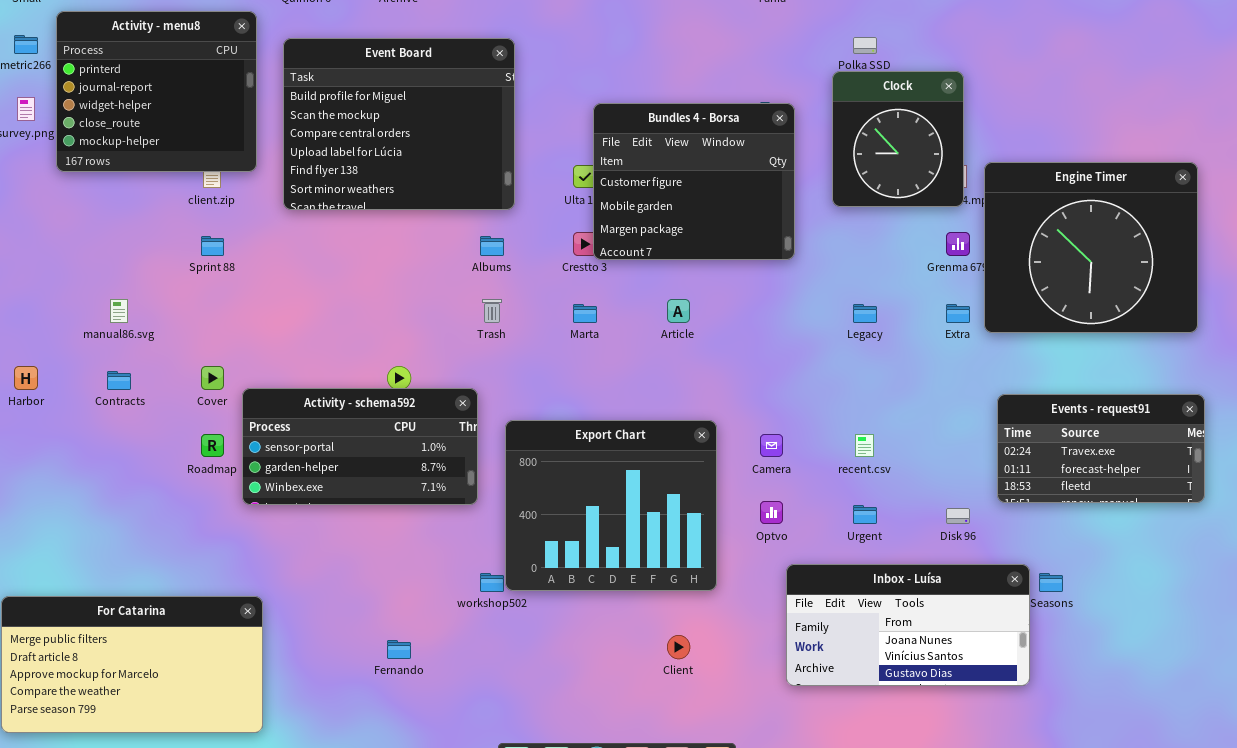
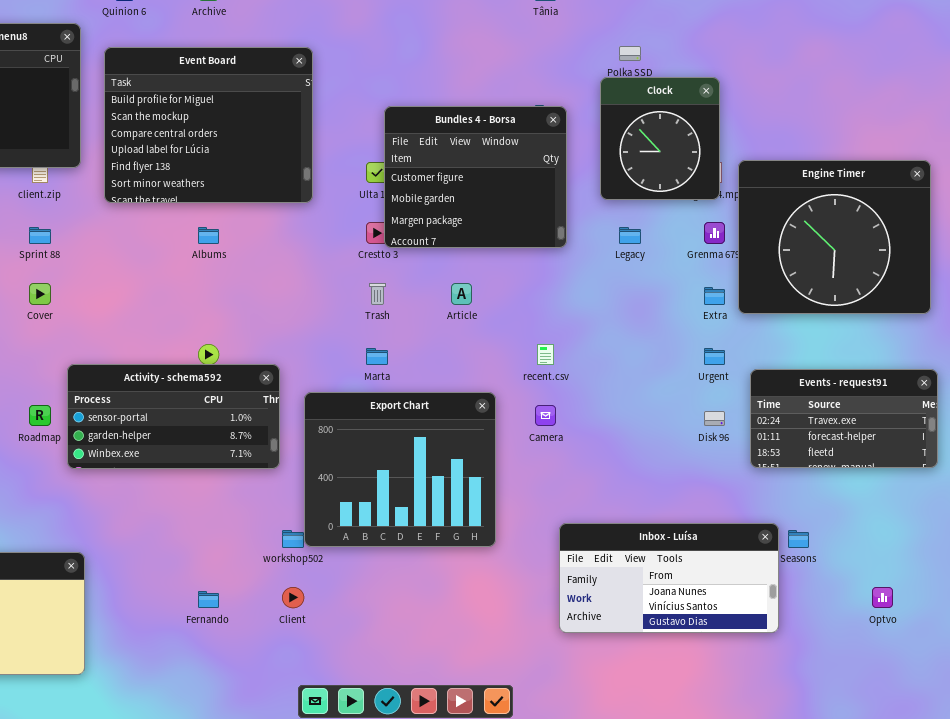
Albums: [480,236,504,256] -> [198,227,219,244], moved
Trash: [482,299,502,323] -> [369,283,386,305], moved
Marta: [573,304,597,323] -> [366,348,388,365], moved
Legacy: [853,304,877,323] -> [619,227,641,244], moved
Cover: [201,366,224,390] -> [29,283,51,305], moved
recent.csv: [855,434,874,457] -> [537,344,554,365], moved
Optvo: [760,501,783,524] -> [872,587,893,608], moved
Urgent: [853,505,877,524] -> [704,348,725,365], moved
Disk 96: [946,508,970,524] -> [704,411,725,426], moved
Client: [667,635,690,659] -> [282,587,304,608], moved

